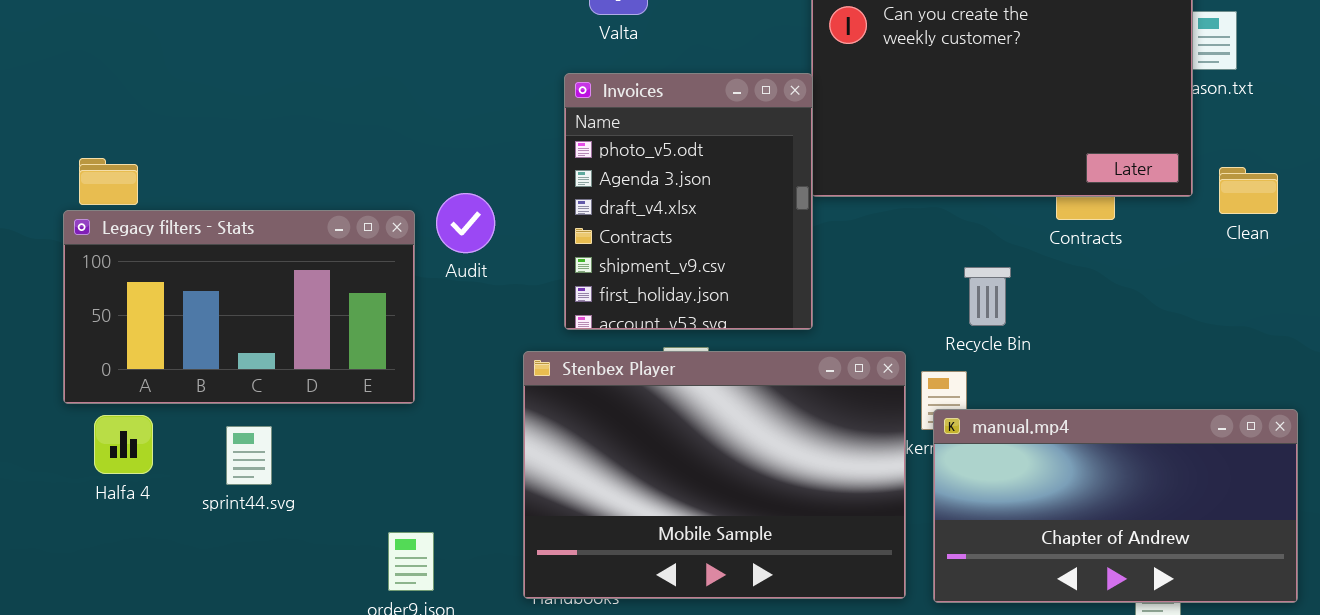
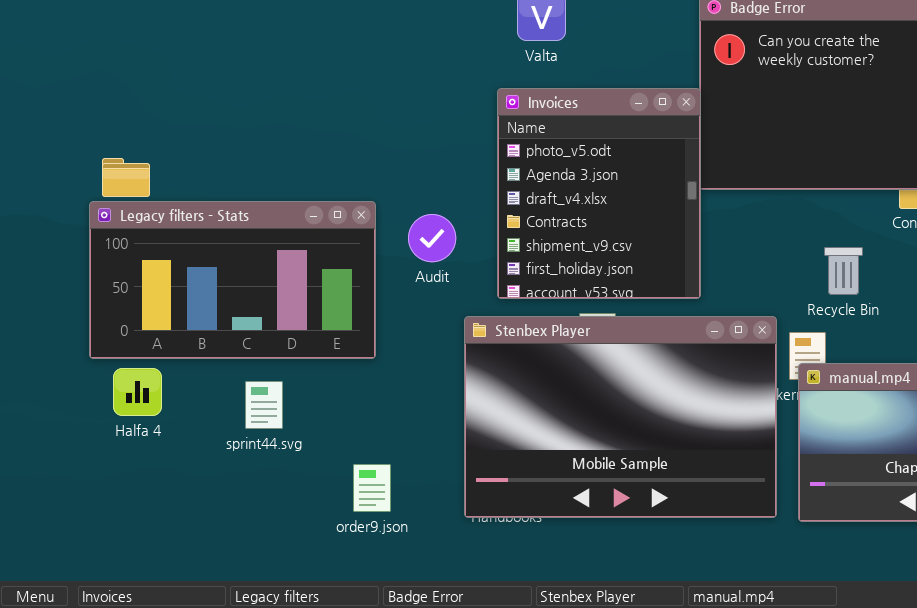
Audit: [436,193,495,253] -> [408,214,456,262], moved
sprint44.svg: [226,426,272,485] -> [245,381,283,429], moved

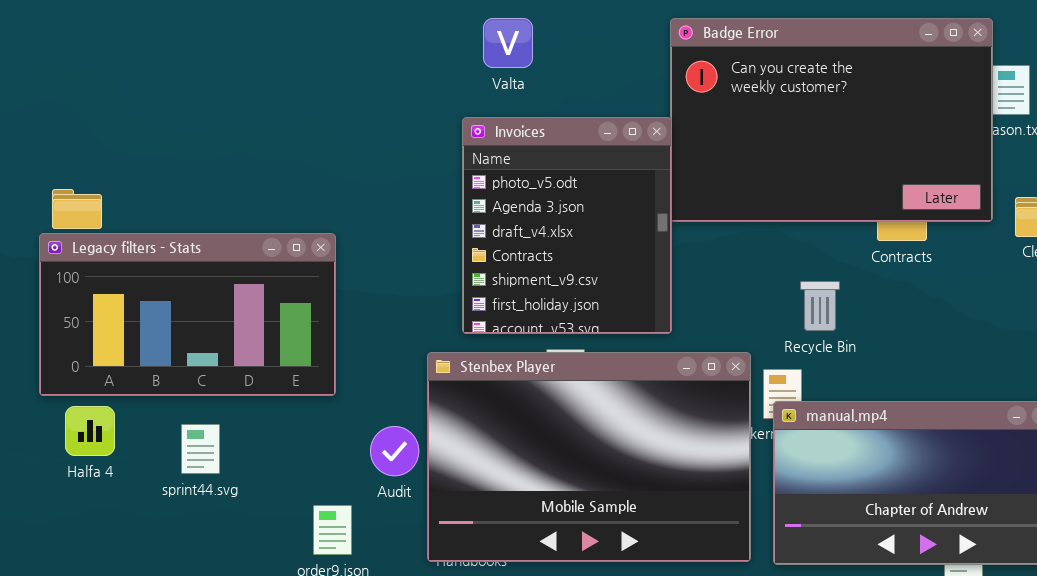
Audit: [408,214,456,262] -> [370,426,419,476], moved
sprint44.svg: [245,381,283,429] -> [181,424,220,474], moved

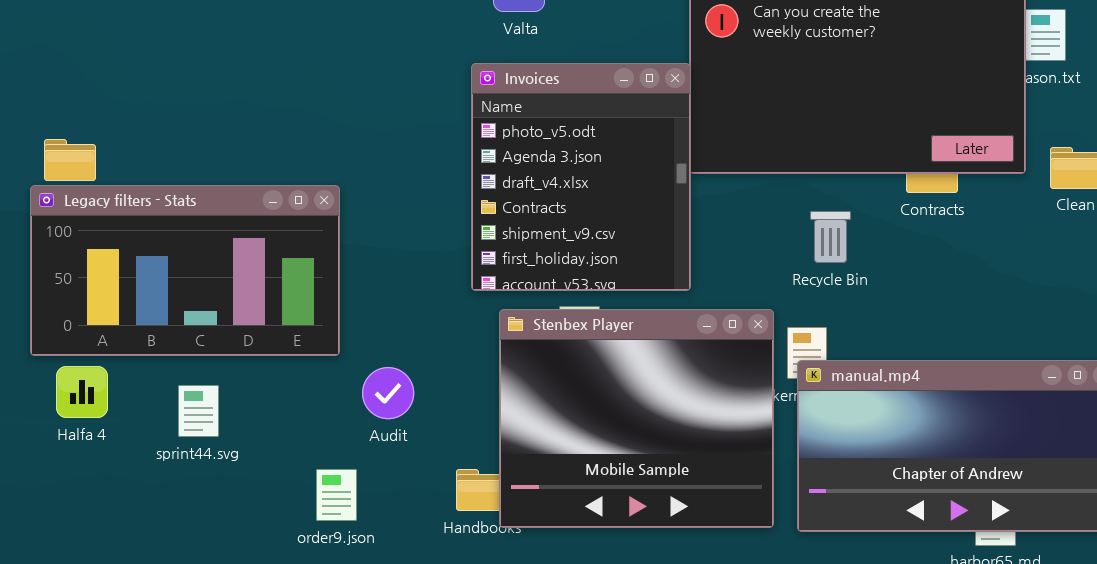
Recycle Bin: [800,281,840,331] -> [810,211,851,263], moved
Stenbex Player: [427,352,751,562] -> [499,309,774,528], resized
Audit: [370,426,419,476] -> [362,367,414,419], moved

